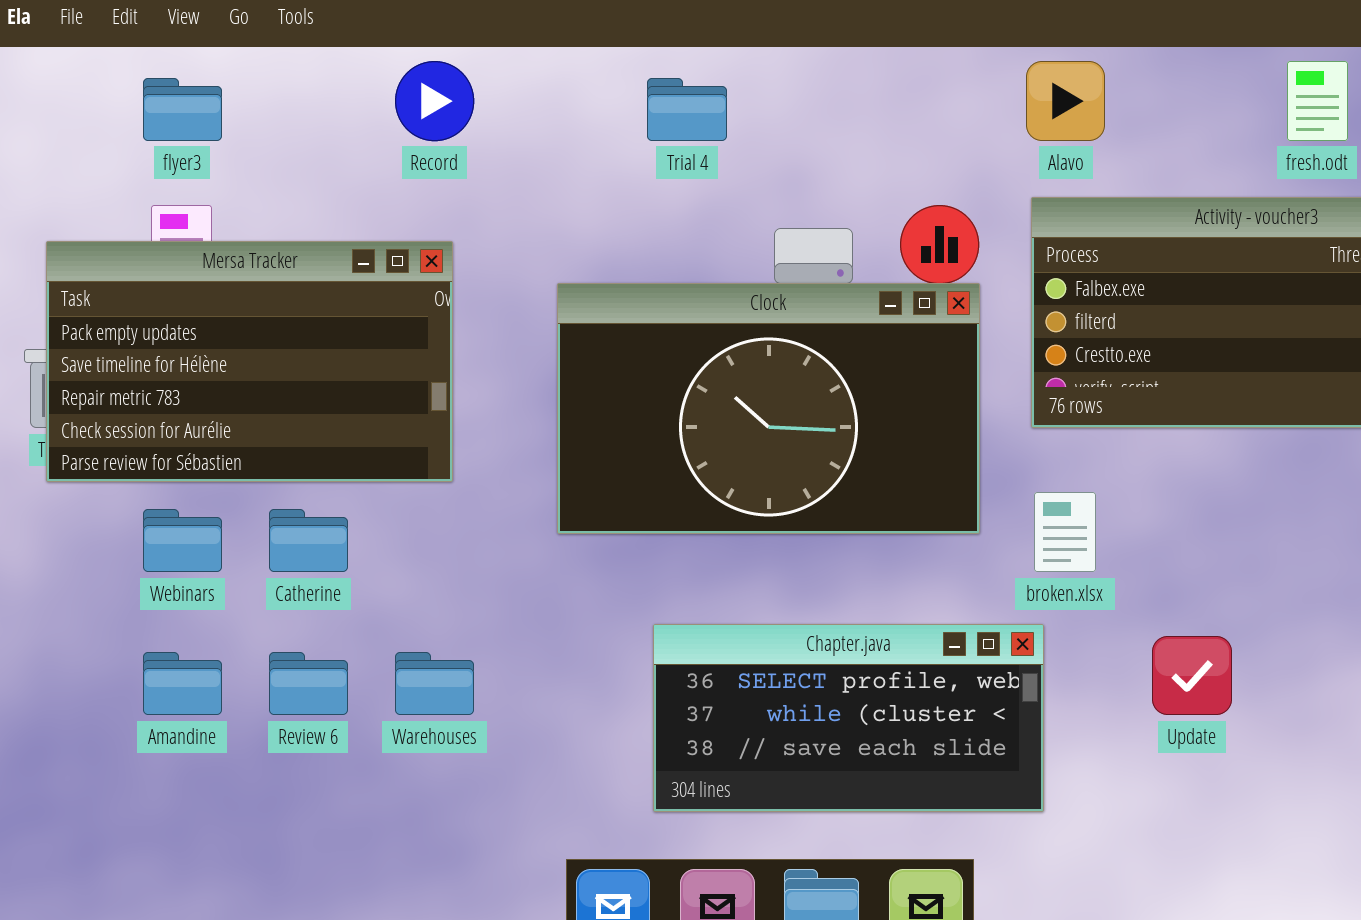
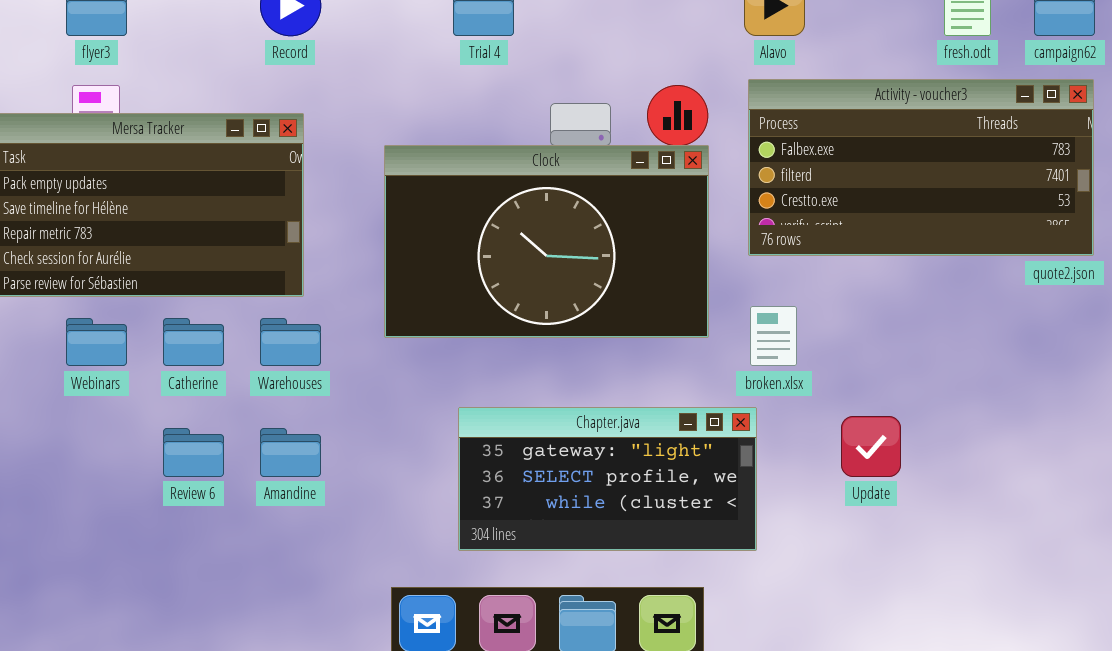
Chapter.java: [653,624,1044,812] -> [458,407,757,551], scrolled up 1 row
Amandine: [143,652,222,715] -> [260,428,321,477], moved
Warehouses: [395,652,474,715] -> [260,318,321,366], moved

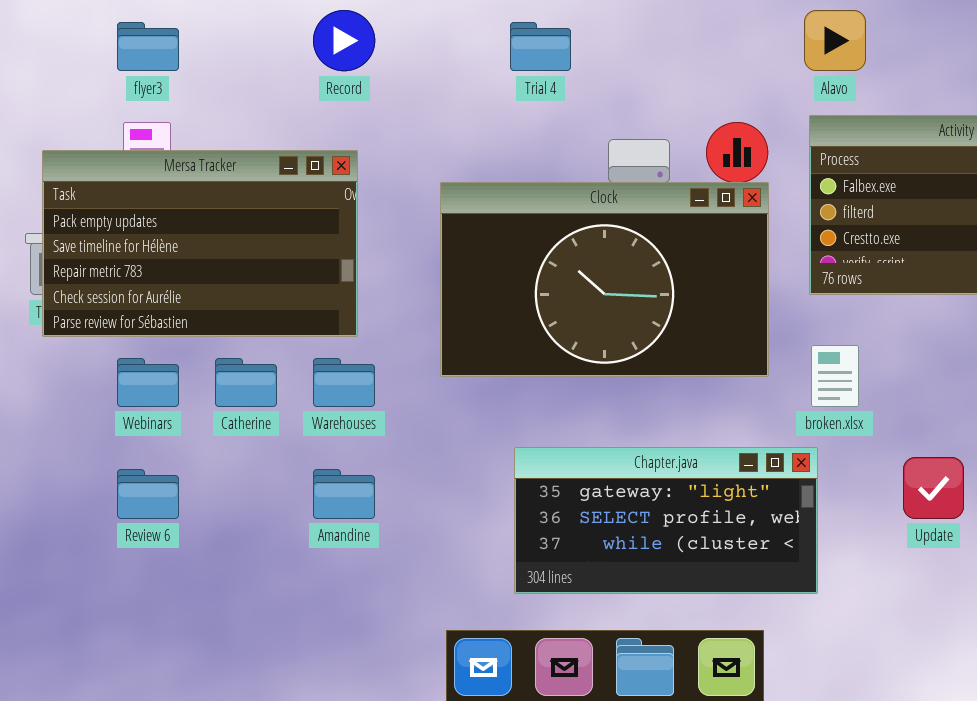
Review 6: [163,428,224,477] -> [117,469,179,519], moved

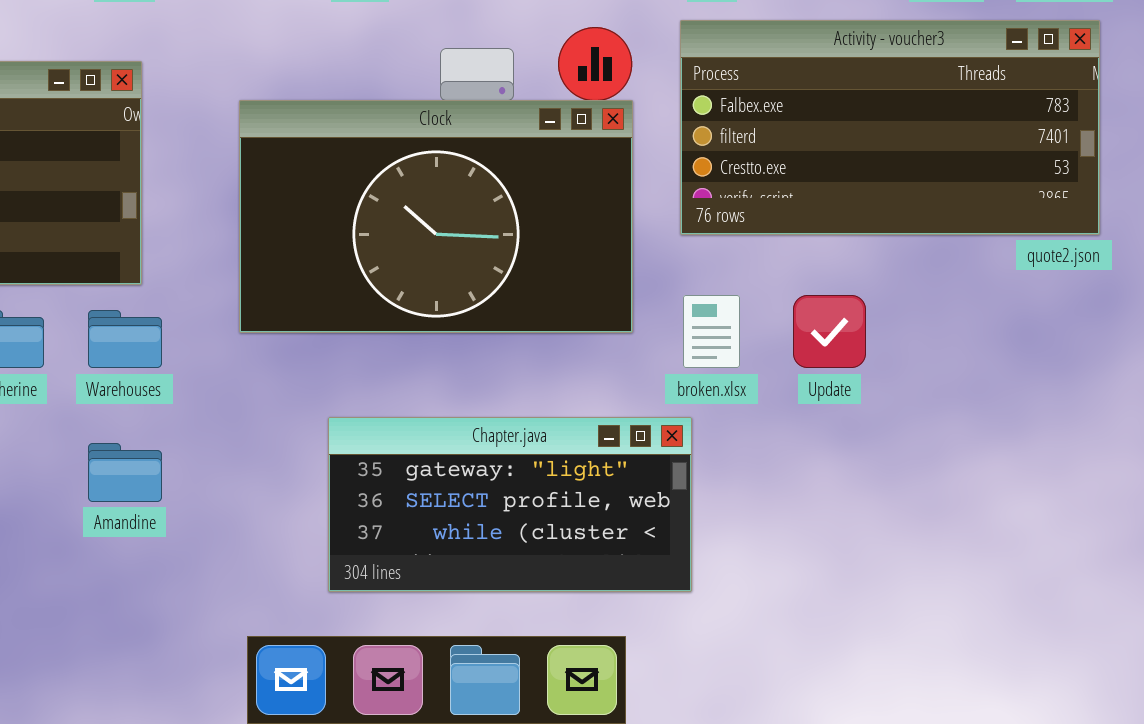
Update: [903,457,964,519] -> [793,295,866,368], moved

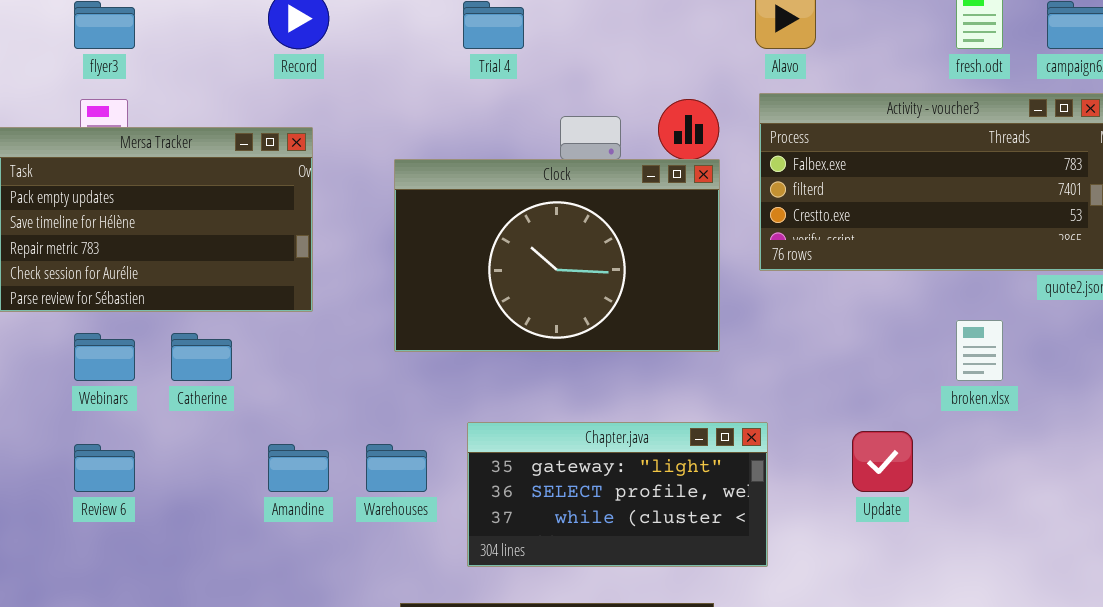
broken.xlsx: [683,295,740,368] -> [956,320,1003,381], moved
Update: [793,295,866,368] -> [852,431,913,492], moved
Warehouses: [88,310,162,368] -> [366,444,427,492], moved

